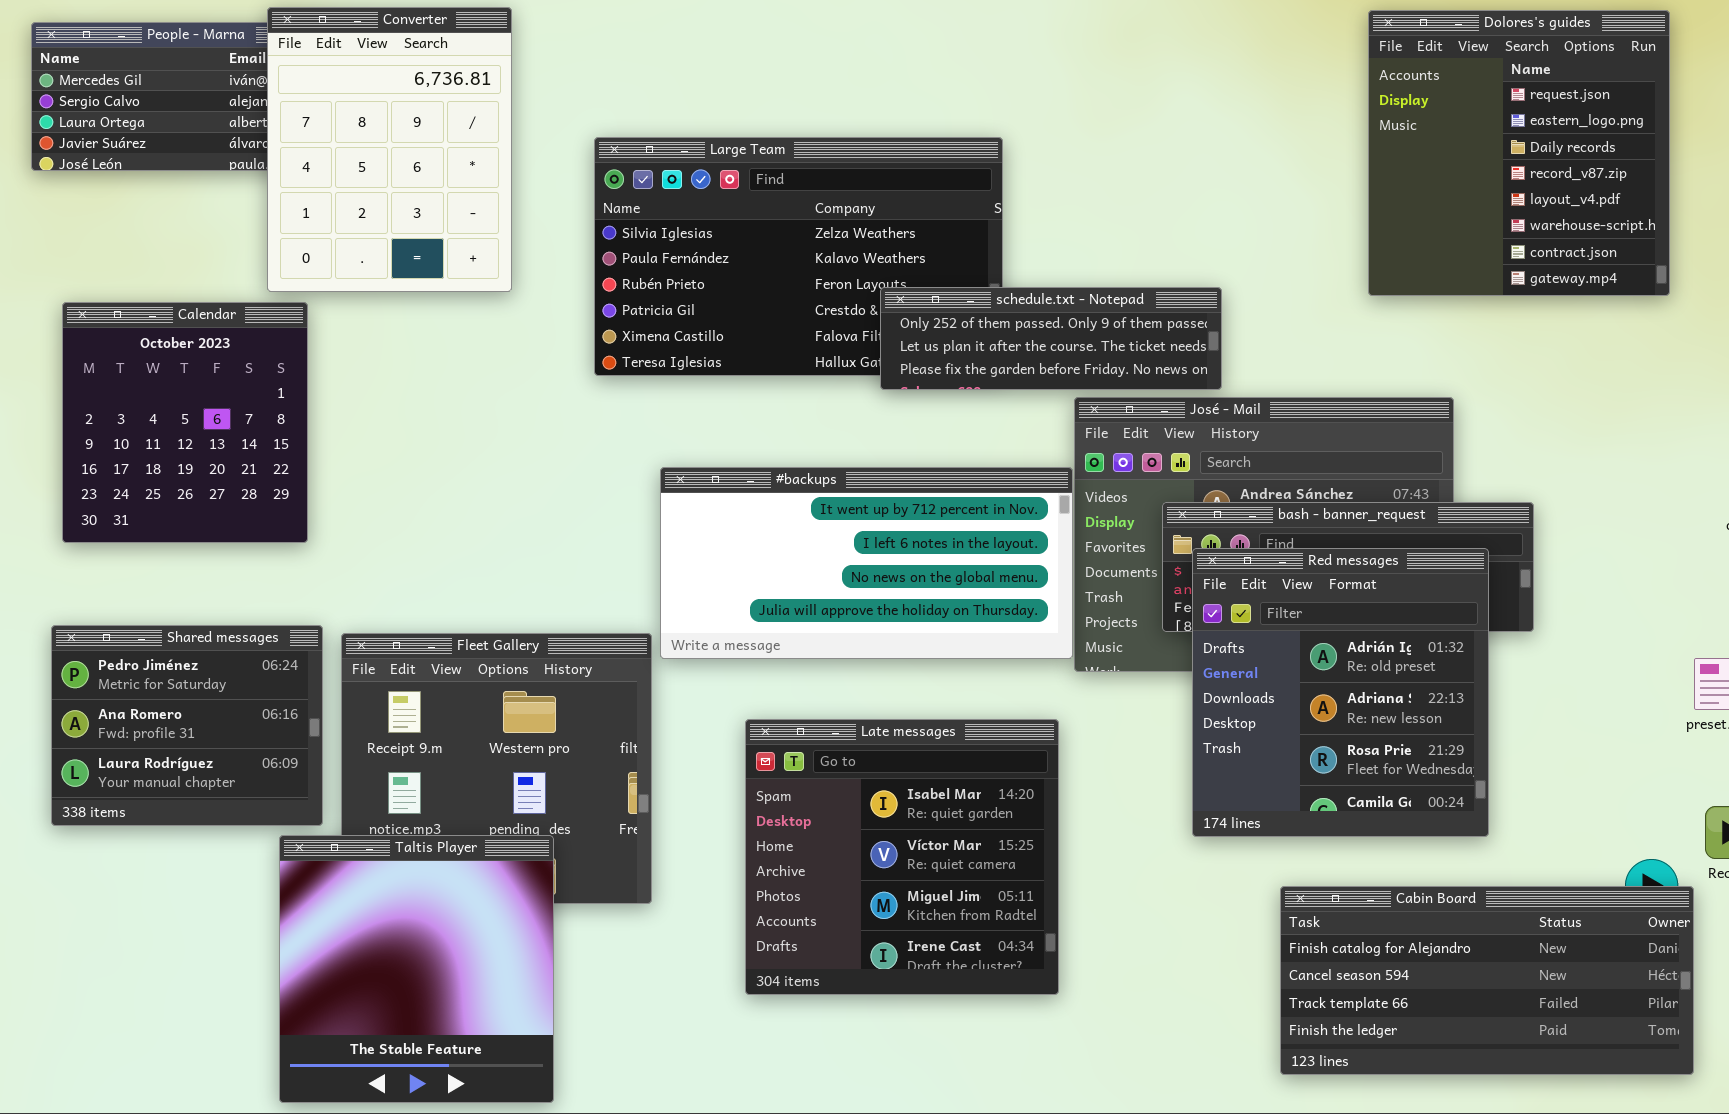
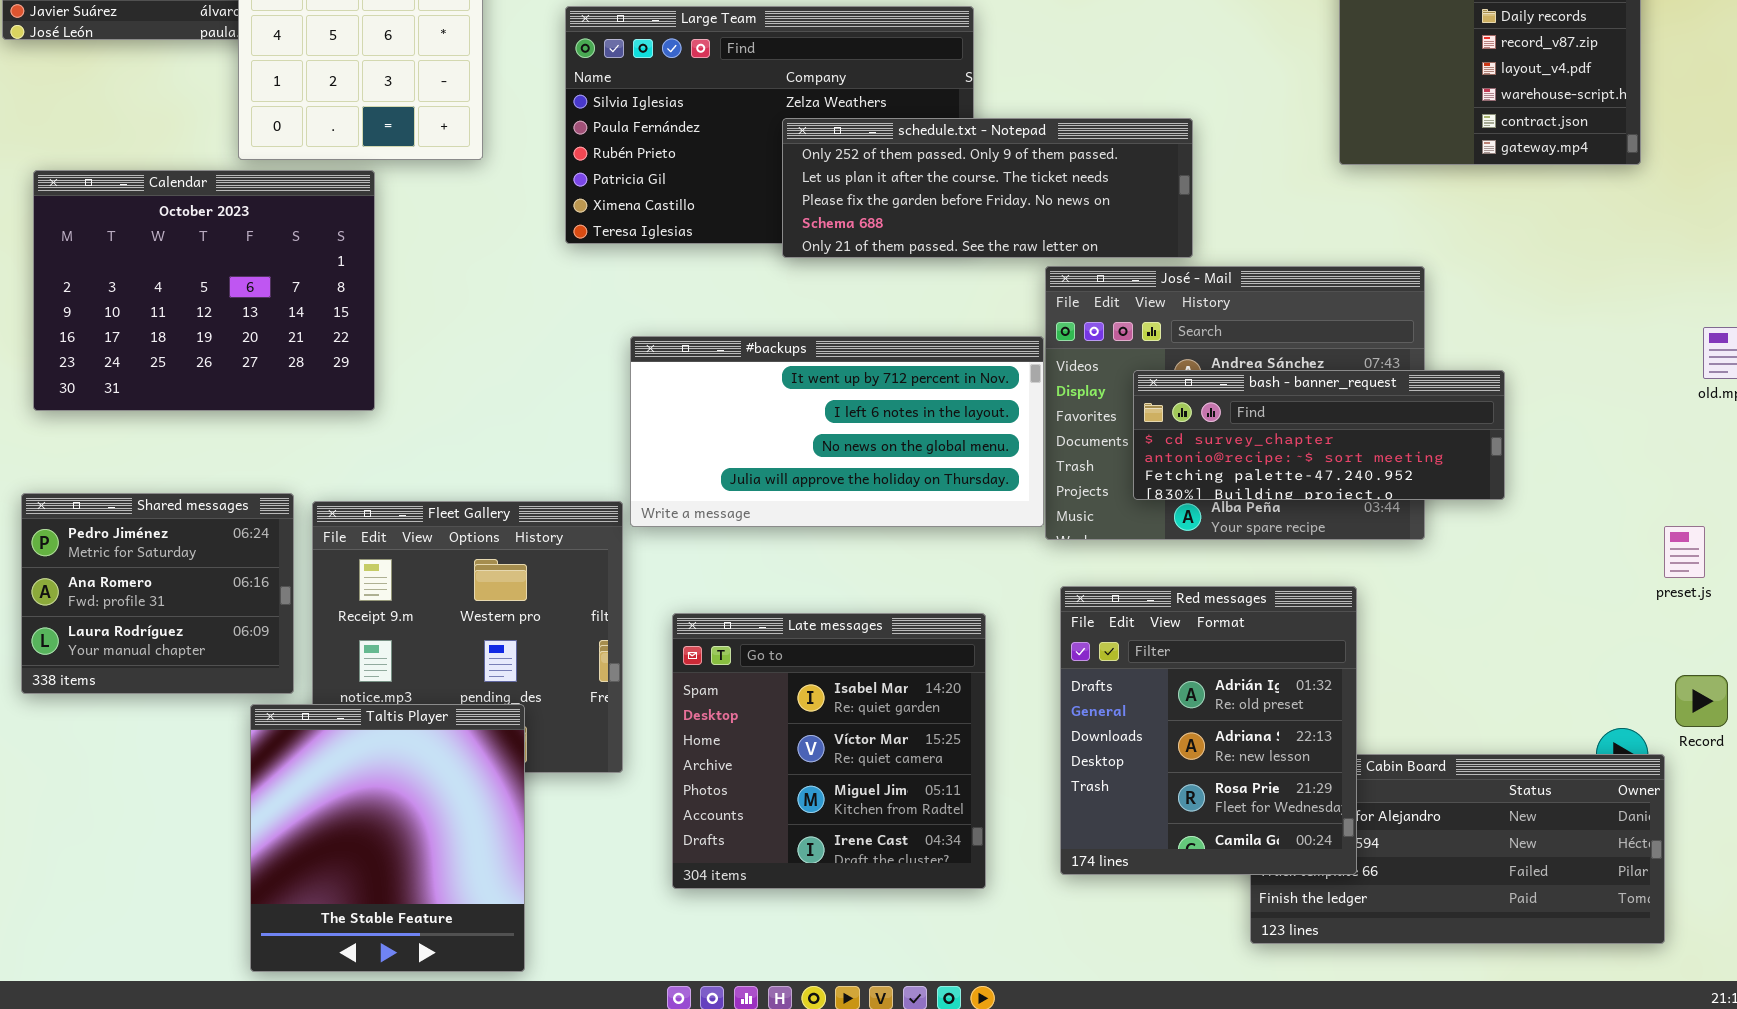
schedule.txt - Notepad: [880,287,1222,390] -> [782,118,1193,258], resized
Calendar: [62,302,308,543] -> [33,170,375,411], resized
Red messages: [1192,548,1489,837] -> [1060,586,1357,875], moved
Late messages: [745,719,1059,995] -> [672,613,986,889], moved

